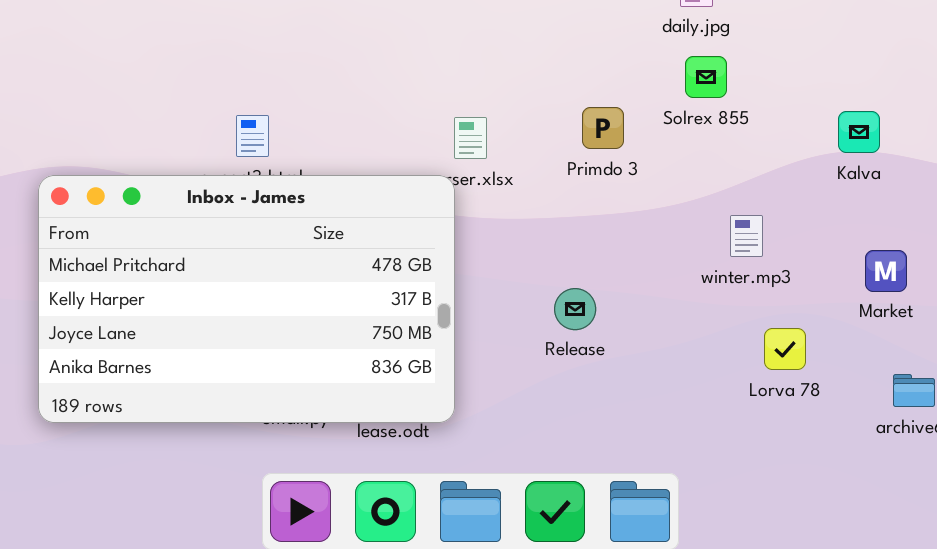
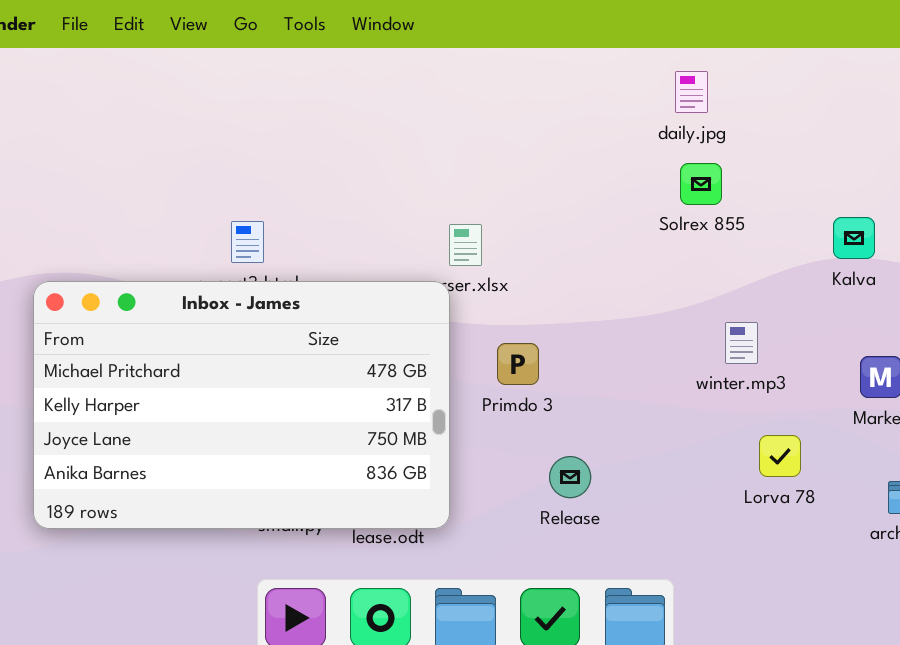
Primdo 3: [582,107,624,149] -> [497,343,539,385], moved
Release: [554,288,596,330] -> [549,456,591,498], moved

